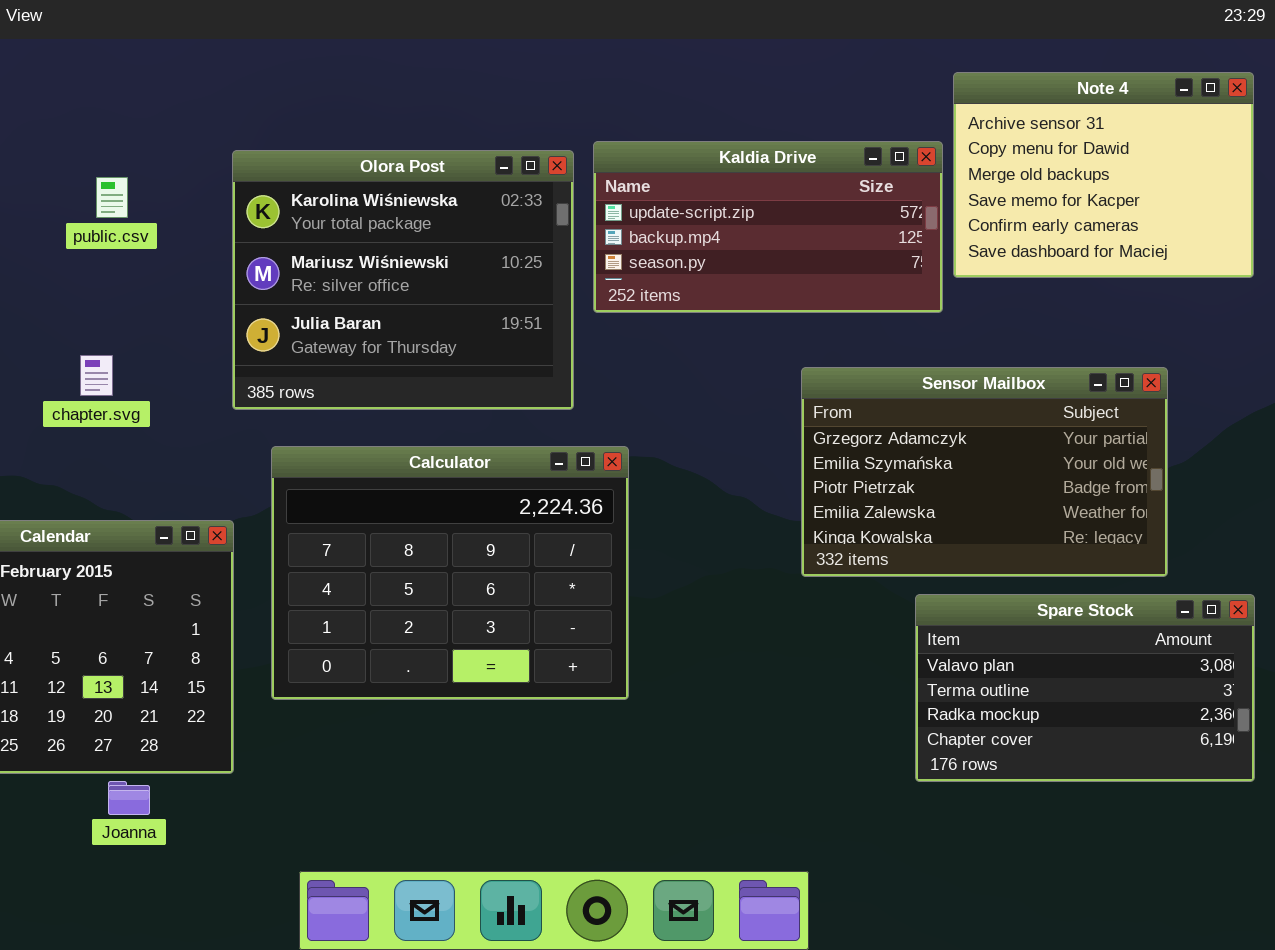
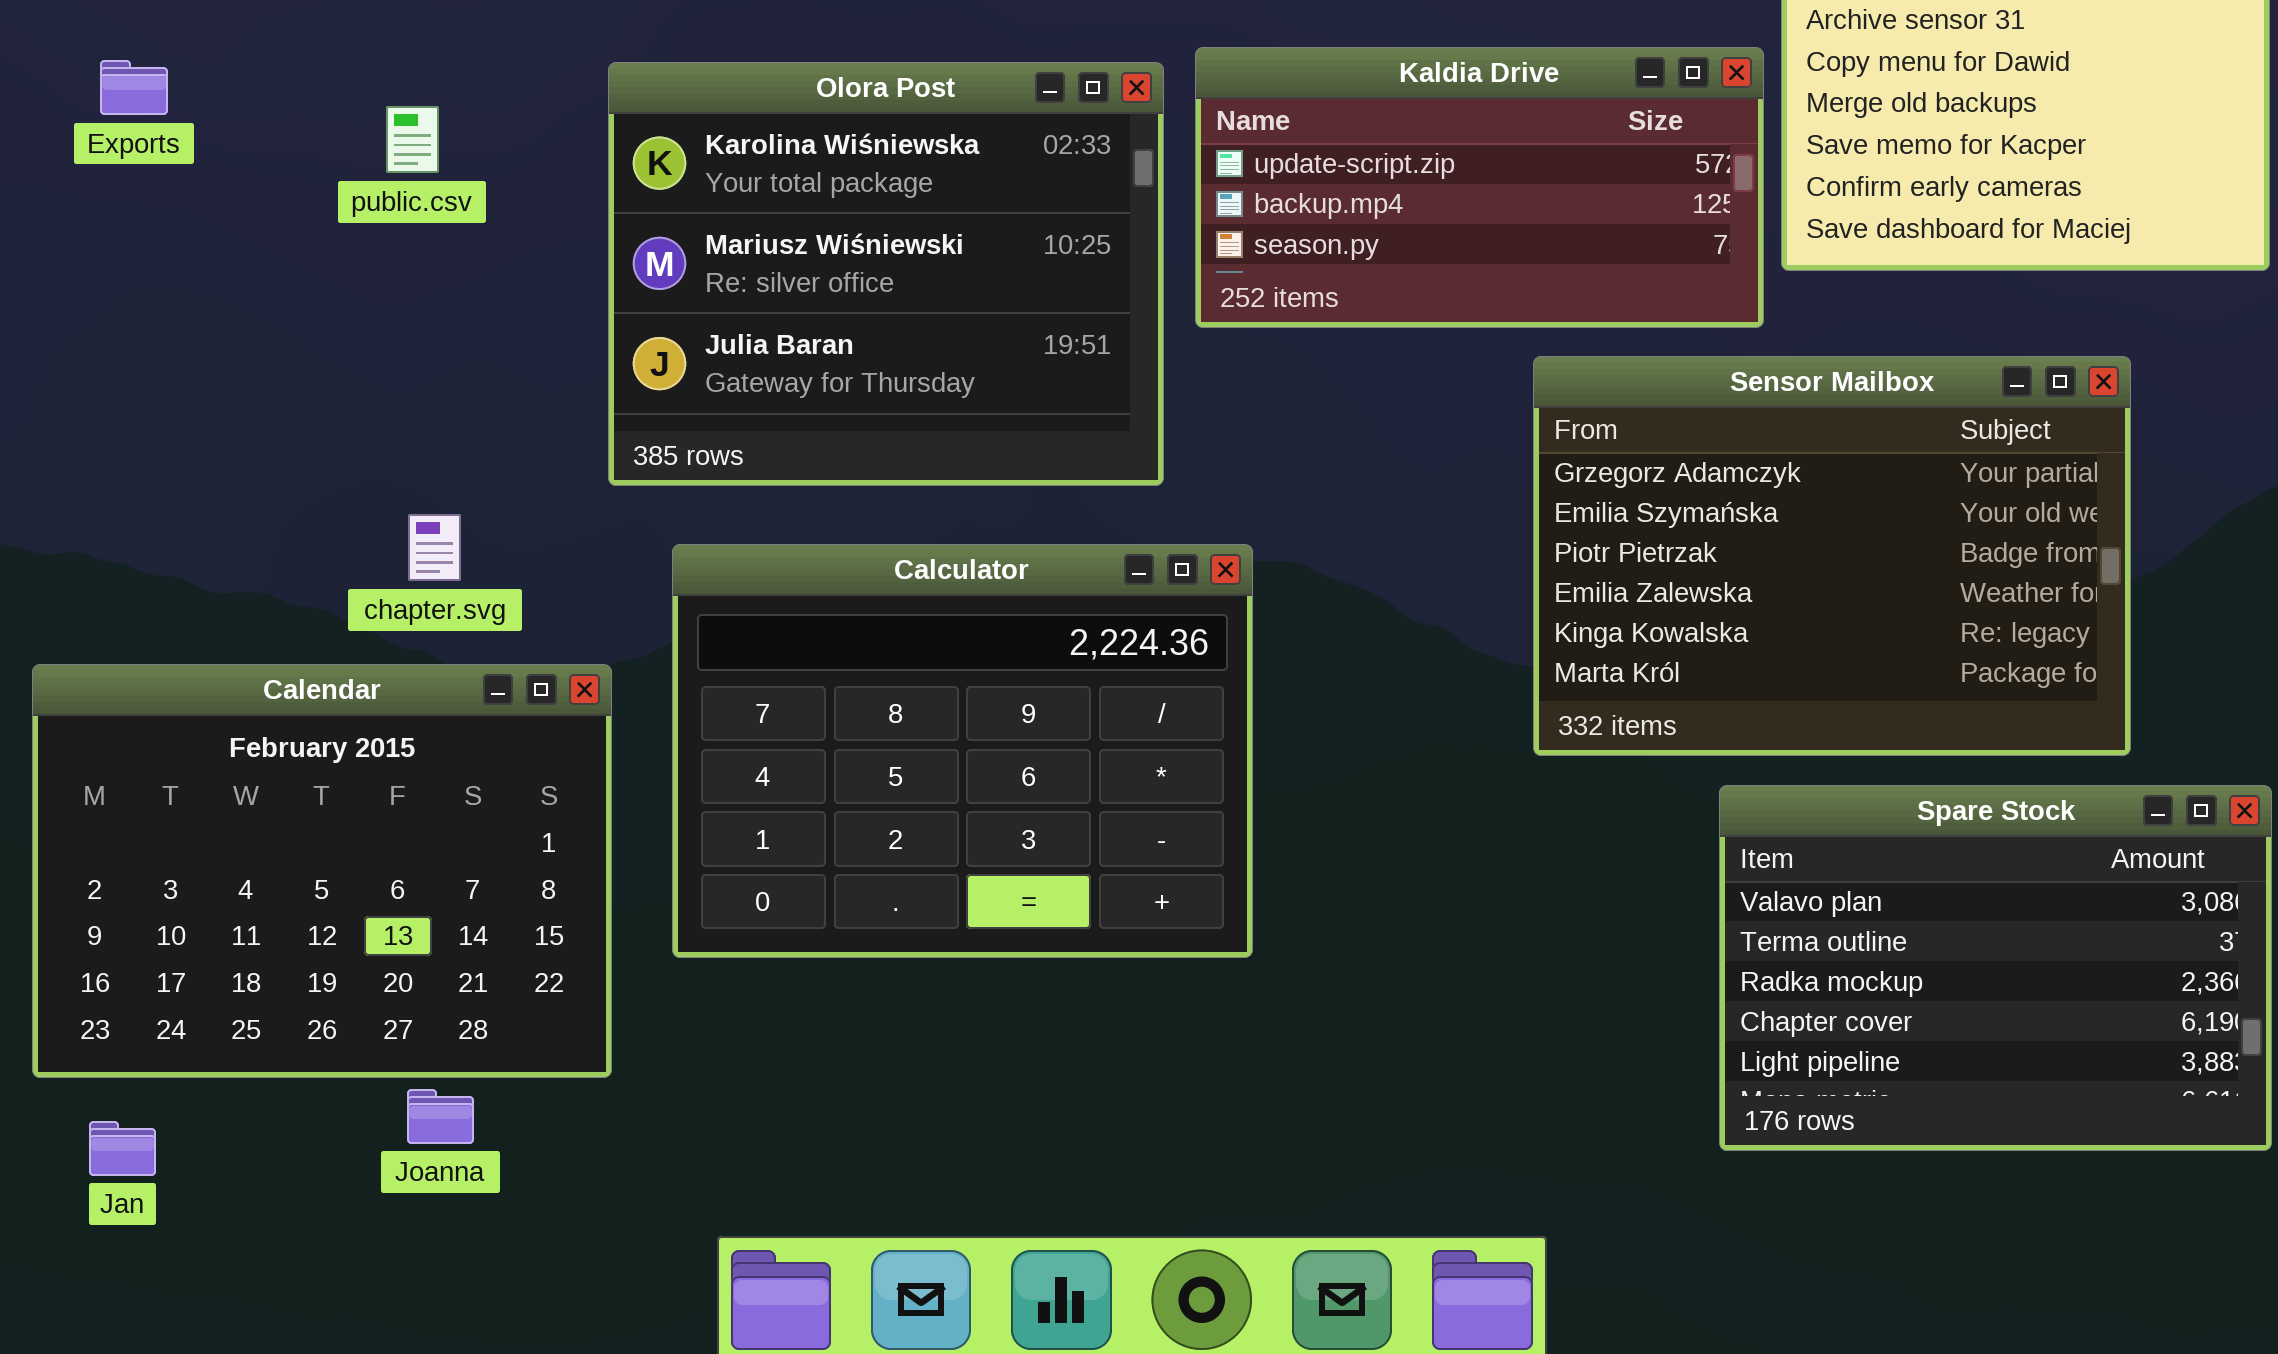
chapter.svg: [80,355,113,396] -> [408,514,461,581], moved
Sensor Mailbox: [801,367,1168,577] -> [1533,356,2131,756], resized
Spare Stock: [915,594,1255,782] -> [1719,785,2272,1151], resized

